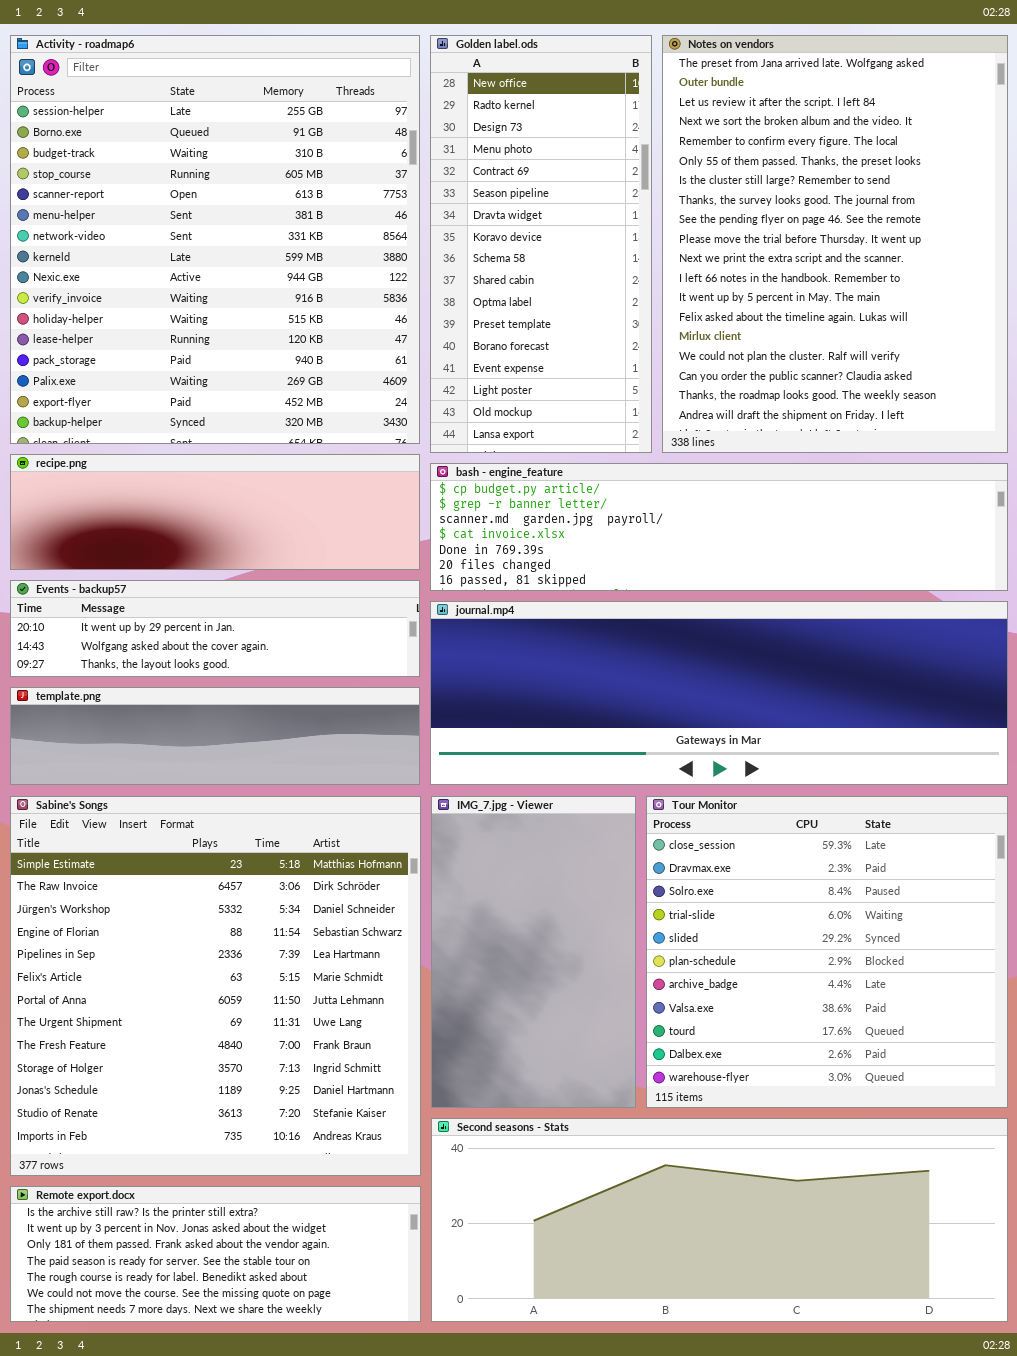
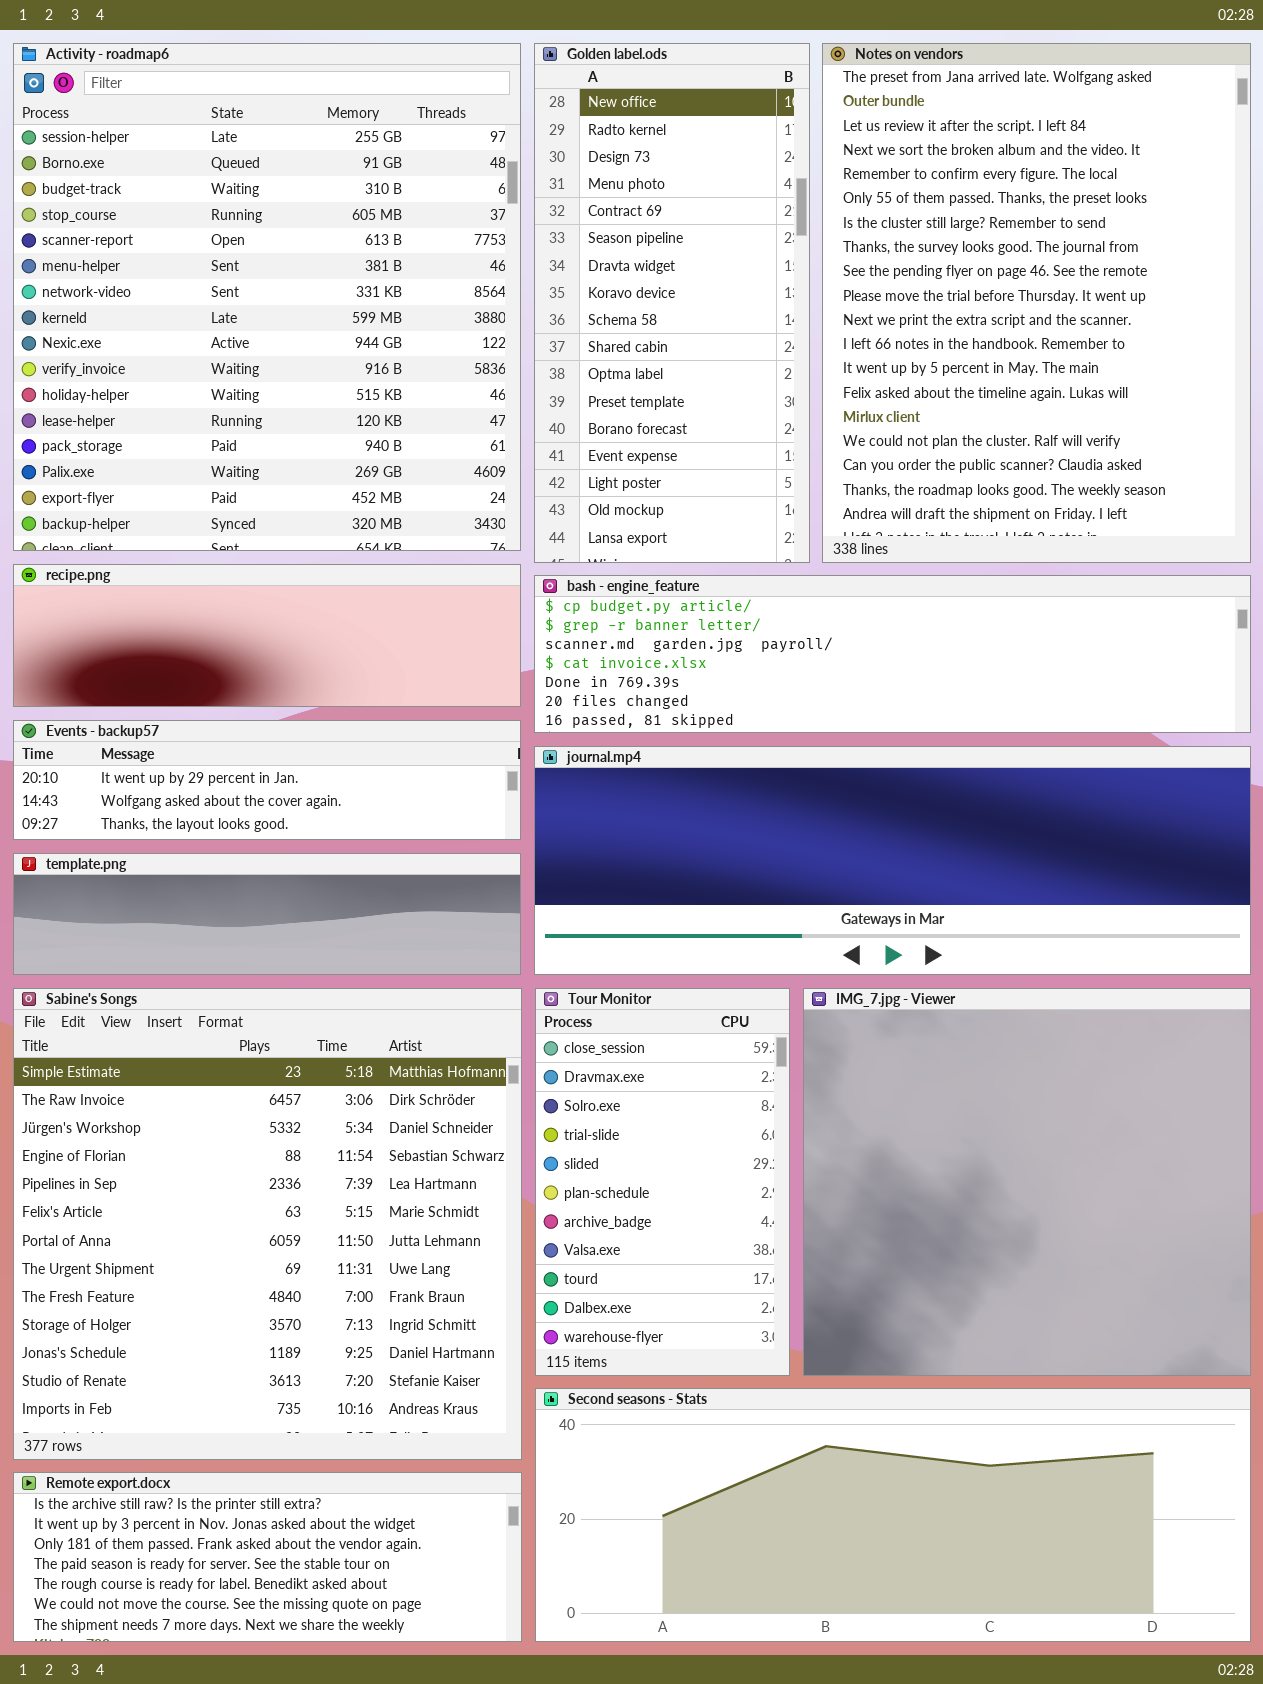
IMG_7.jpg - Viewer: [431,796,636,1108] -> [803,988,1251,1376], moved, resized
Tour Monitor: [646,796,1008,1108] -> [535,988,790,1376], moved, resized

